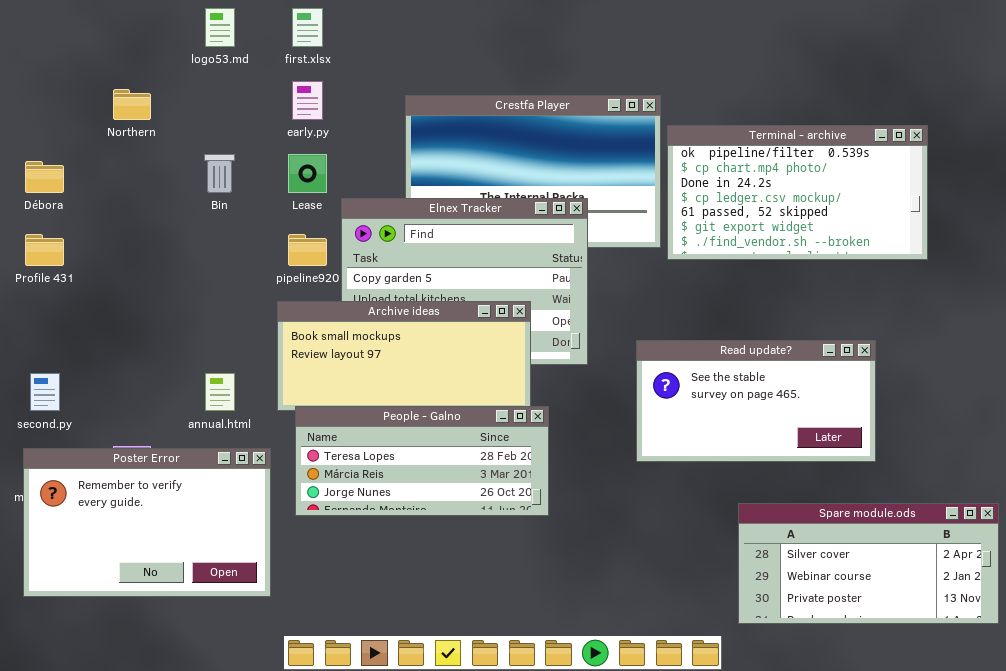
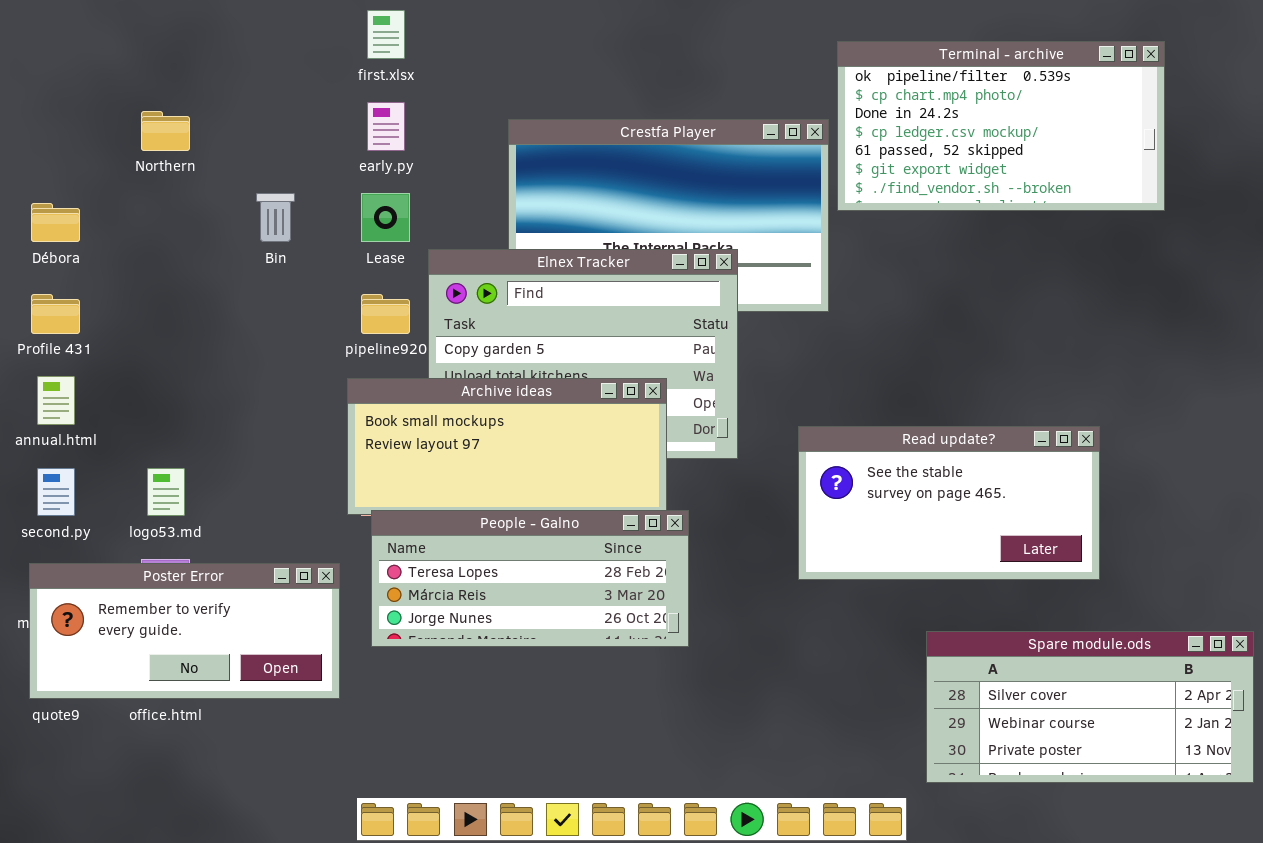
logo53.md: [205,8,235,47] -> [147,468,185,516], moved
Terminal - archive: [667,125,928,260] -> [837,41,1165,211], moved
annual.html: [205,373,235,411] -> [37,376,75,425], moved
Poster Error: [23,448,271,597] -> [29,563,340,699], resized

